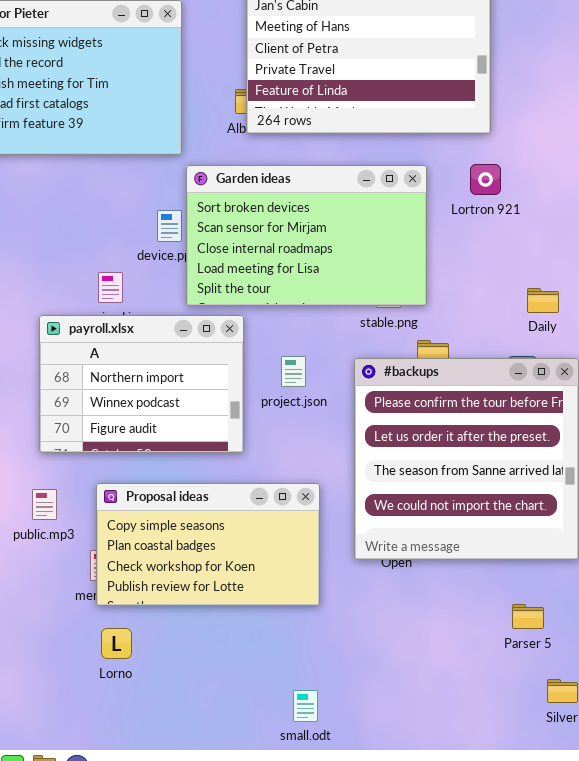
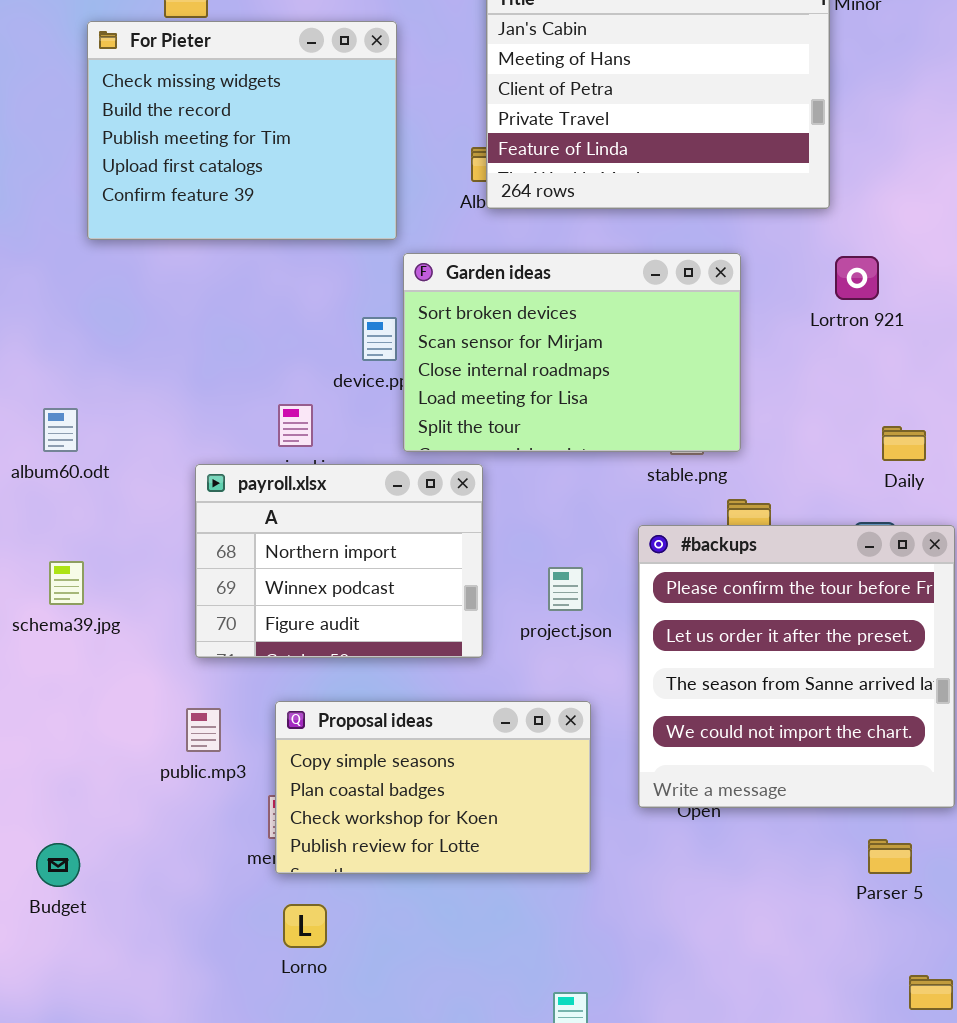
Lortron 921: [470,164,501,195] -> [835,256,879,300], moved
project.json: [281,356,306,387] -> [548,567,583,611], moved
Parser 5: [512,604,544,629] -> [868,839,912,874], moved

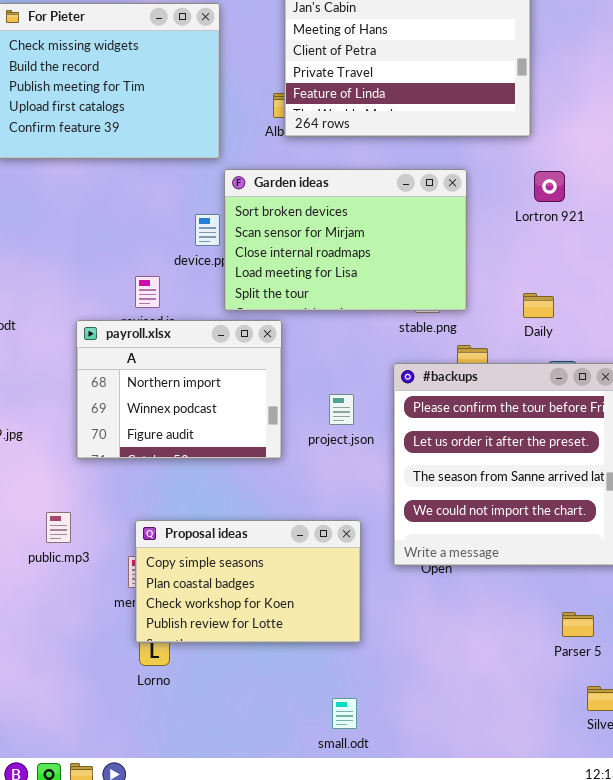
Daily: [882,426,926,461] -> [523,293,554,318], moved
Proposal ideas: [275,701,591,874] -> [135,520,361,643], moved
public.mp3: [186,708,221,752] -> [46,512,71,543], moved
Parser 5: [868,839,912,874] -> [562,612,594,637], moved

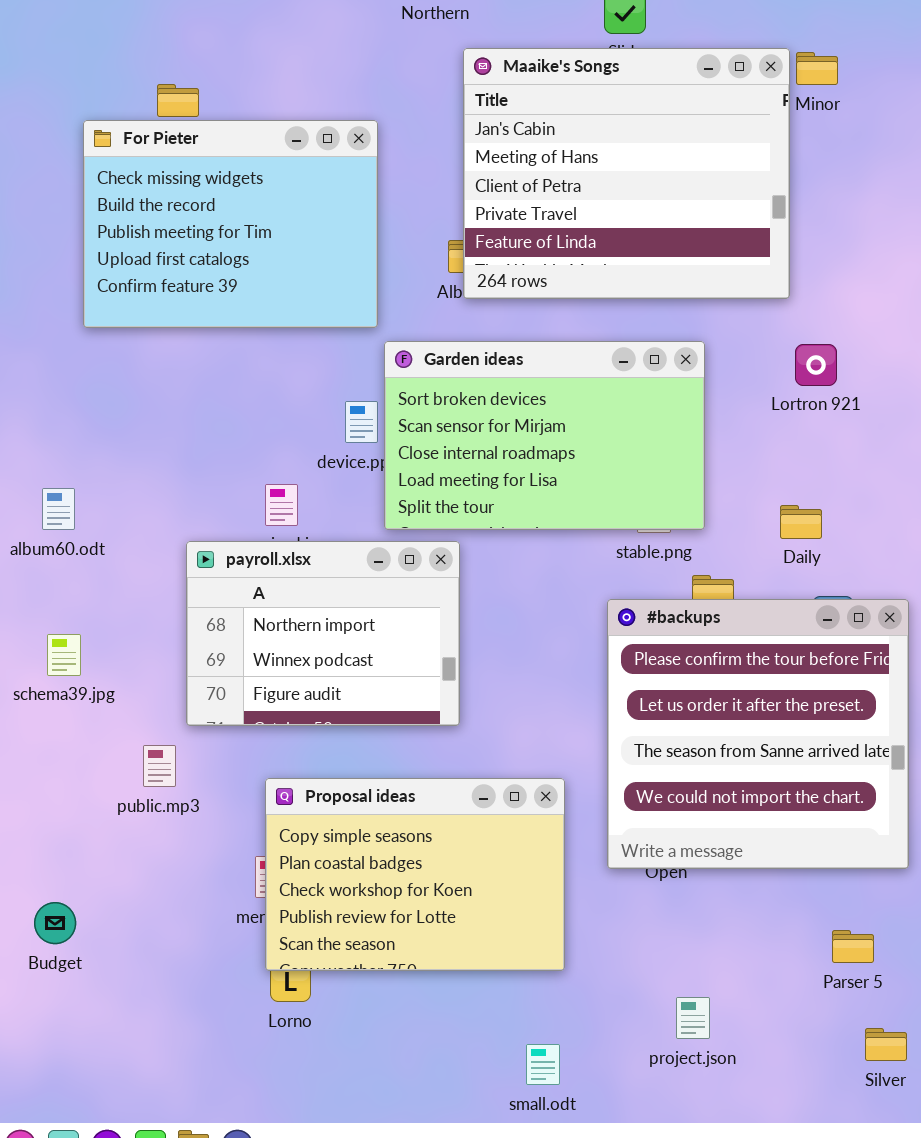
project.json: [329,394,354,425] -> [676,997,710,1039], moved
public.mp3: [46,512,71,543] -> [143,745,176,787], moved
Proposal ideas: [135,520,361,643] -> [265,778,565,971], resized

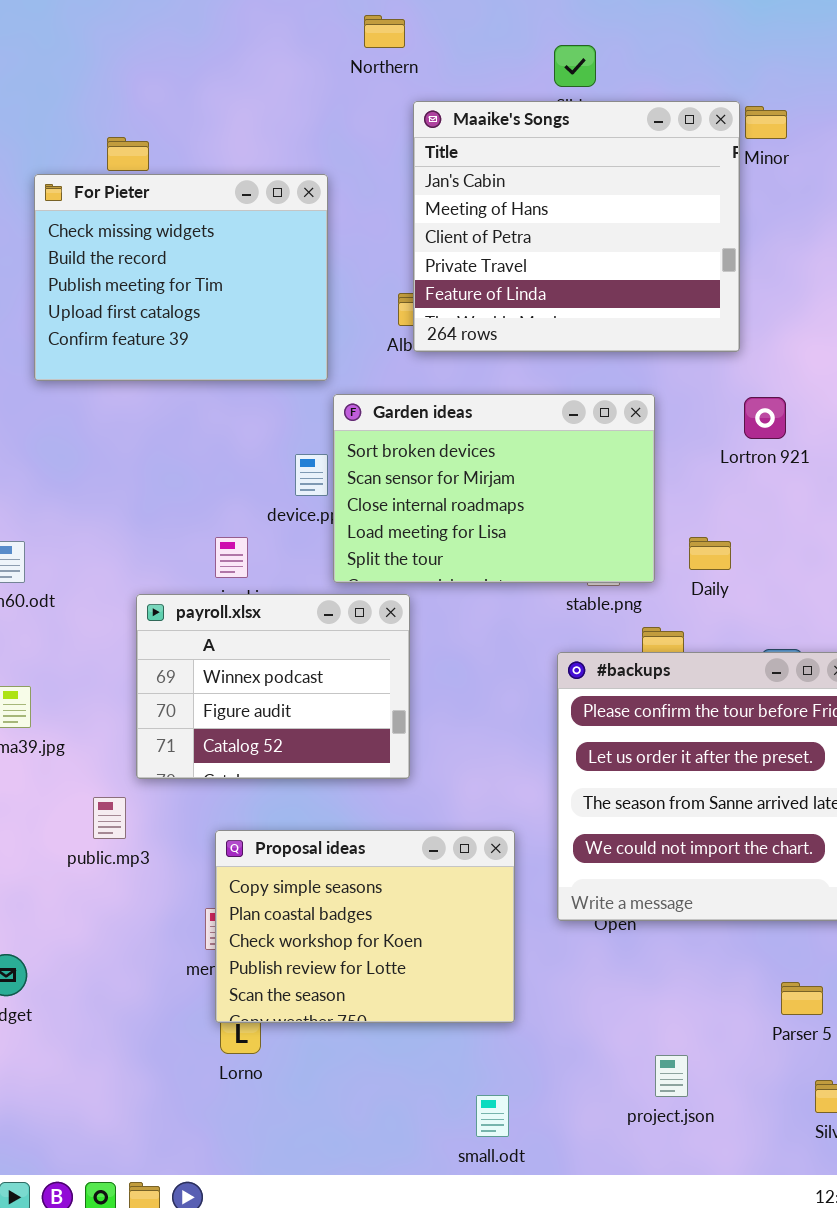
Daily: [780,505,822,539] -> [689,537,731,570], moved
payroll.xlsx: [186,541,460,726] -> [136,594,410,779], scrolled down 1 row
project.json: [676,997,710,1039] -> [655,1055,688,1097], moved

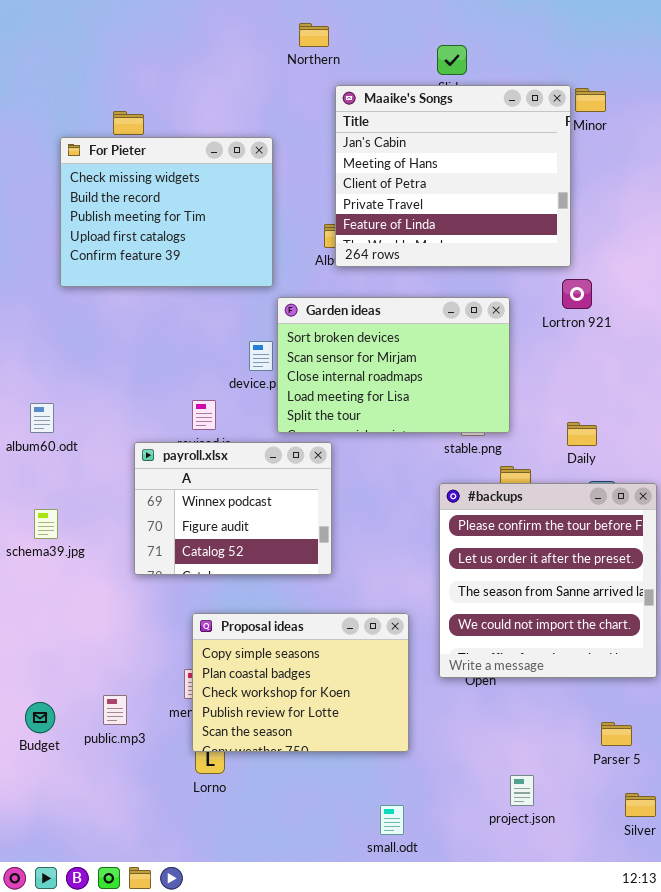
Lortron 921: [744,397,786,439] -> [562,279,592,309], moved
Daily: [689,537,731,570] -> [567,422,597,446], moved
public.mp3: [93,797,126,839] -> [103,695,127,725], moved

